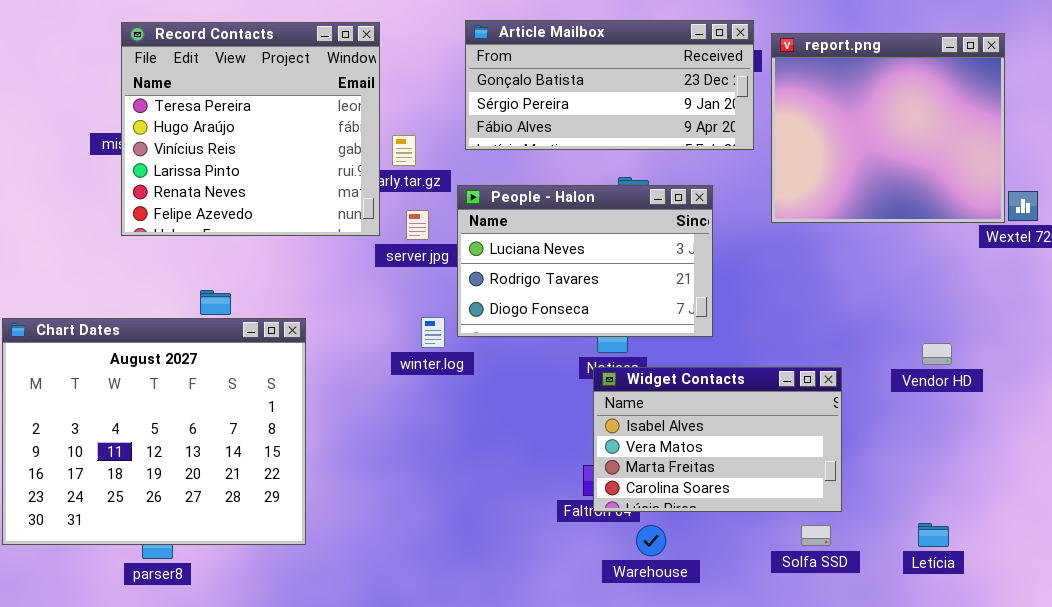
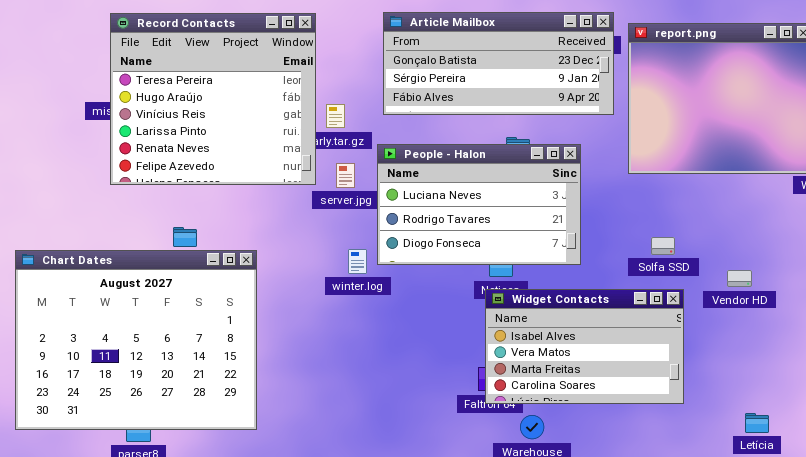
Vendor HD: [922,343,952,365] -> [727,270,752,287], moved
Solfa SSD: [801,525,831,546] -> [651,237,675,255], moved

